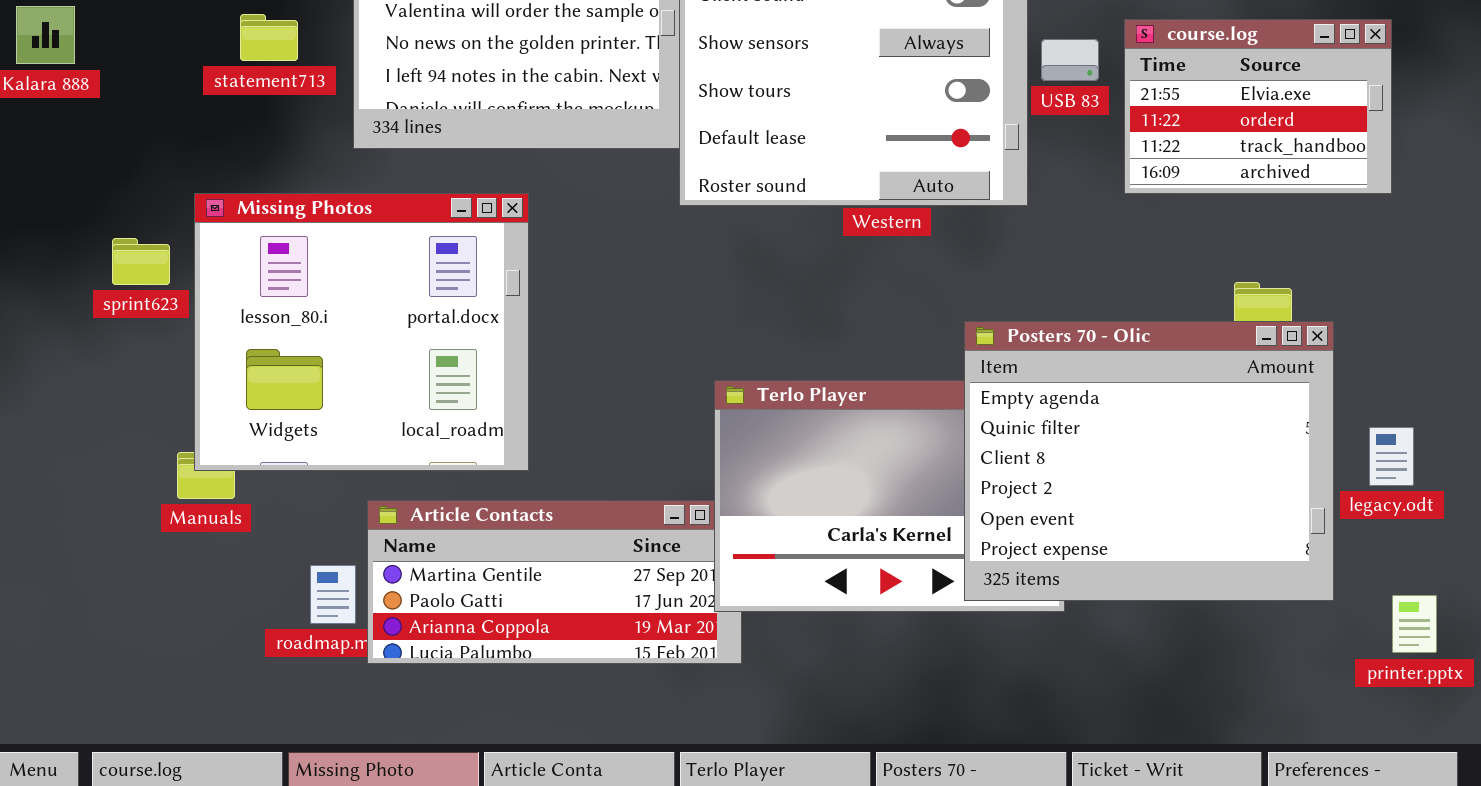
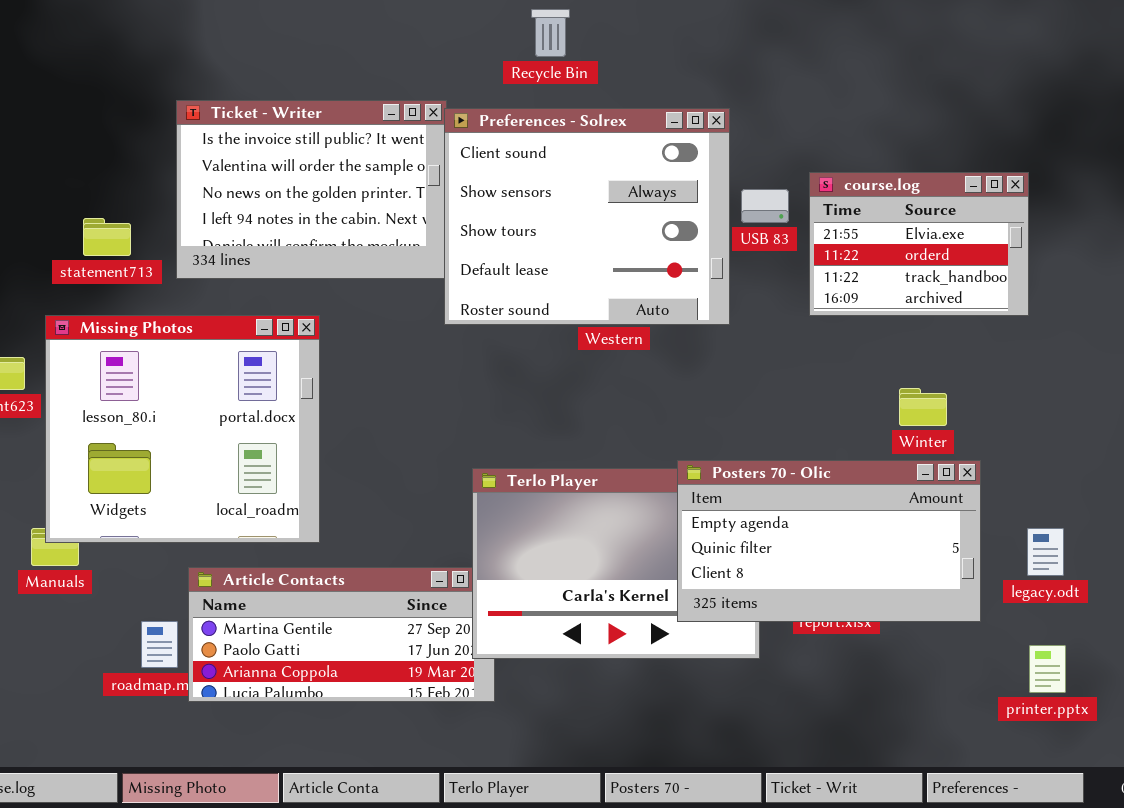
statement713: [240,14,298,61] -> [83,218,131,256], moved
Posters 70 - Olic: [964,321,1334,601] -> [677,460,981,622], moved, resized
legacy.odt: [1369,427,1414,486] -> [1027,528,1064,576], moved

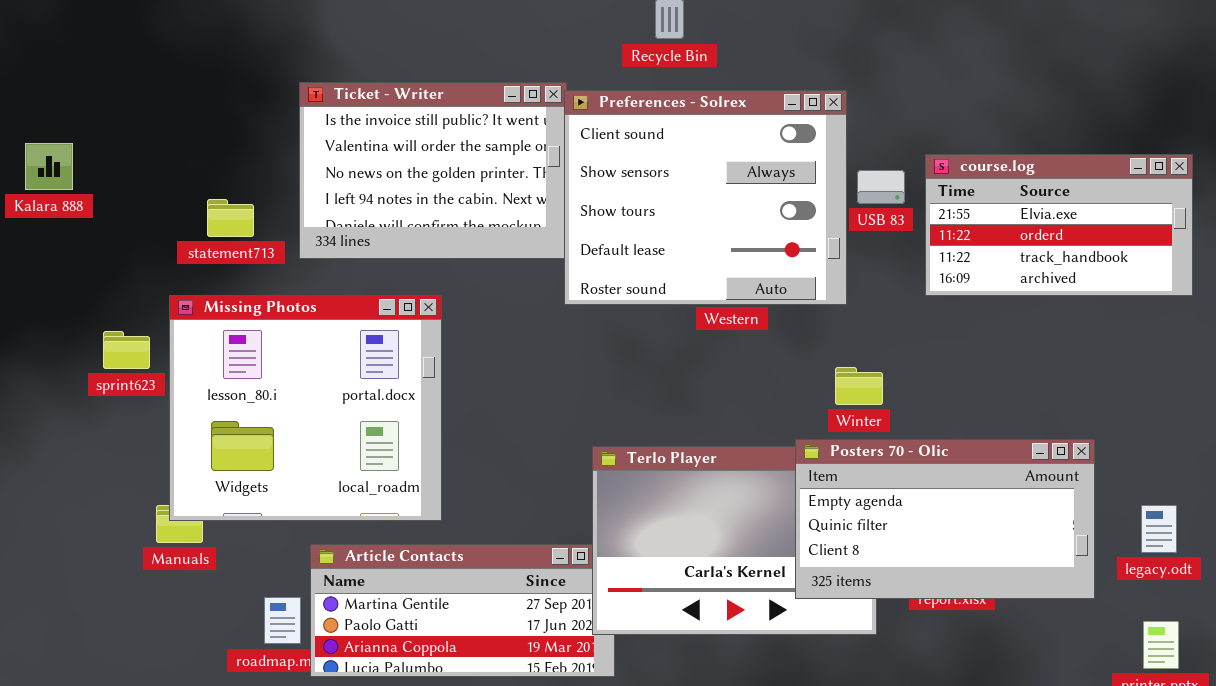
course.log: [809,172,1029,316] -> [925,154,1193,296], resized
Winter: [899,388,947,426] -> [835,367,883,405], moved

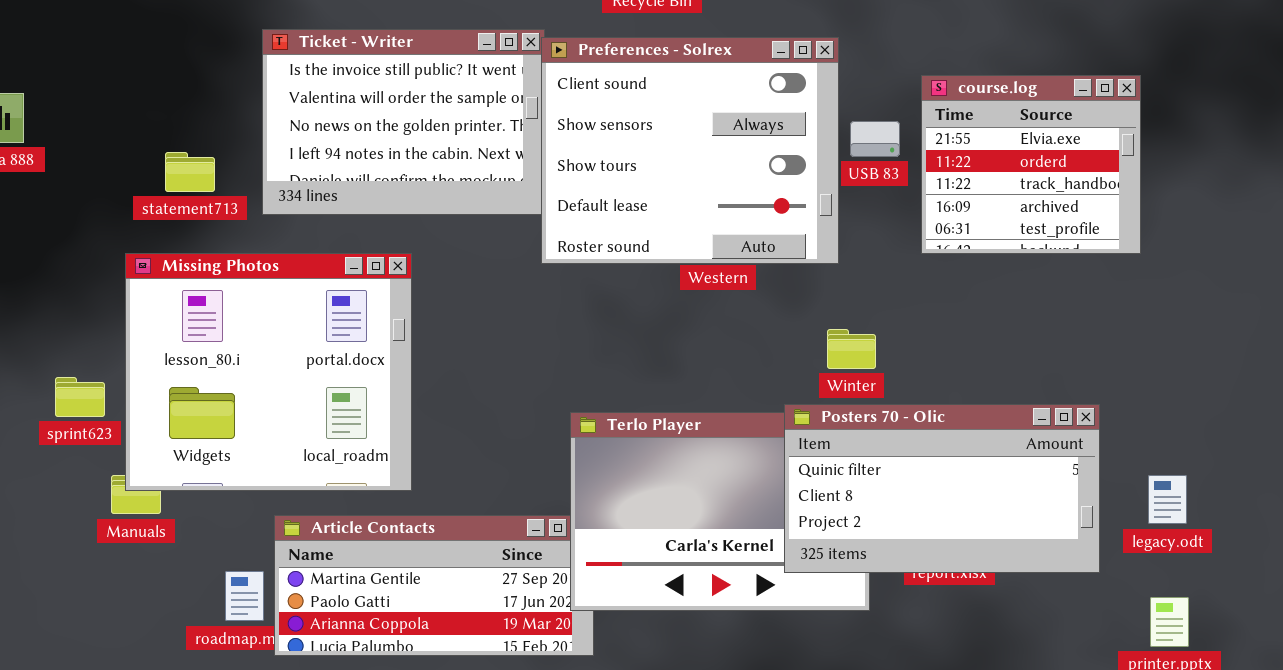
course.log: [925,154,1193,296] -> [921,75,1141,254], resized
sprint623: [103,331,150,369] -> [55,377,105,417], moved
Posters 70 - Olic: [795,439,1095,599] -> [784,404,1100,573], scrolled down 1 row

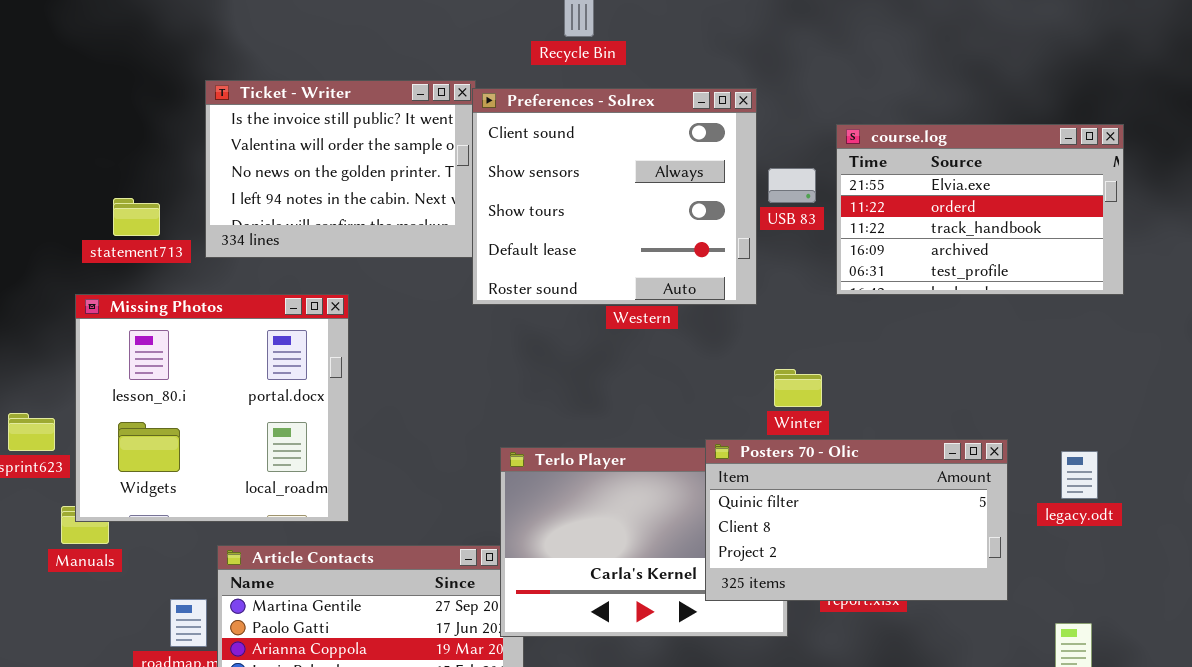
course.log: [921,75,1141,254] -> [836,124,1124,295], resized
Winter: [827,329,876,369] -> [774,369,822,407], moved
legacy.odt: [1148,475,1187,524] -> [1061,451,1098,499], moved

